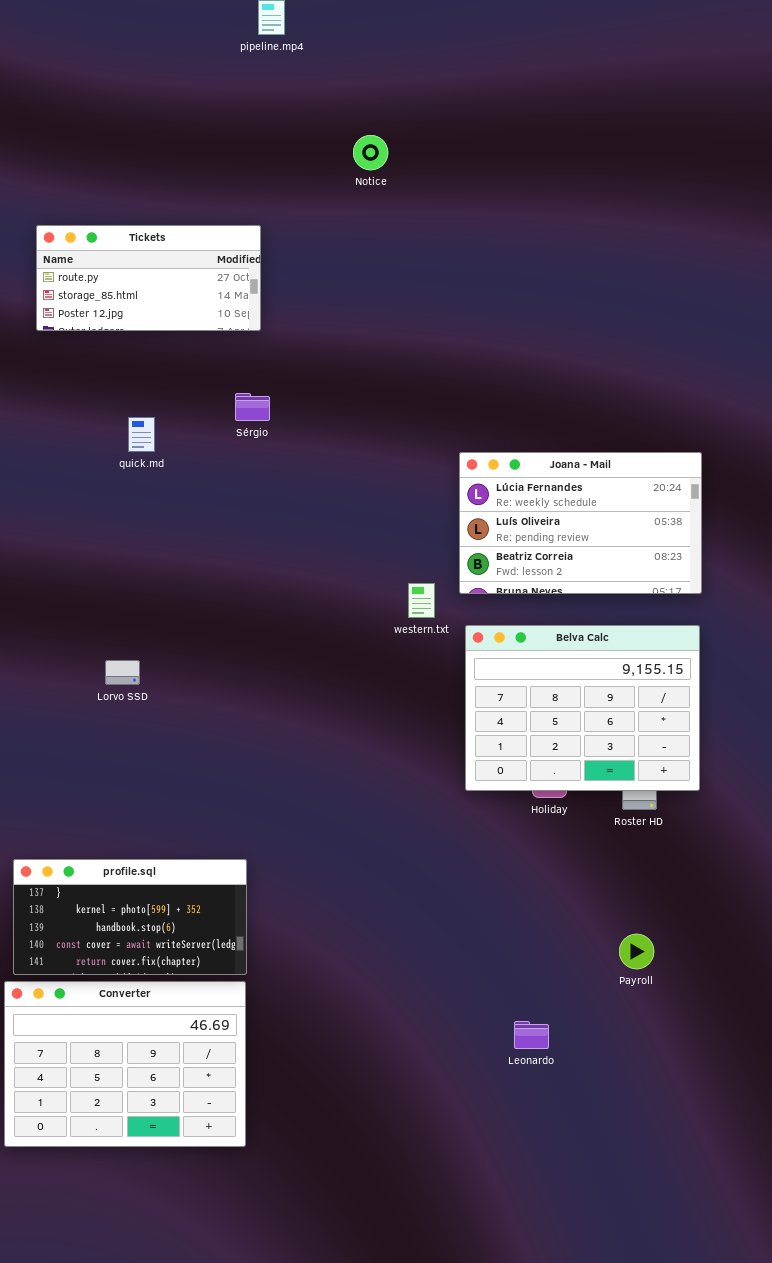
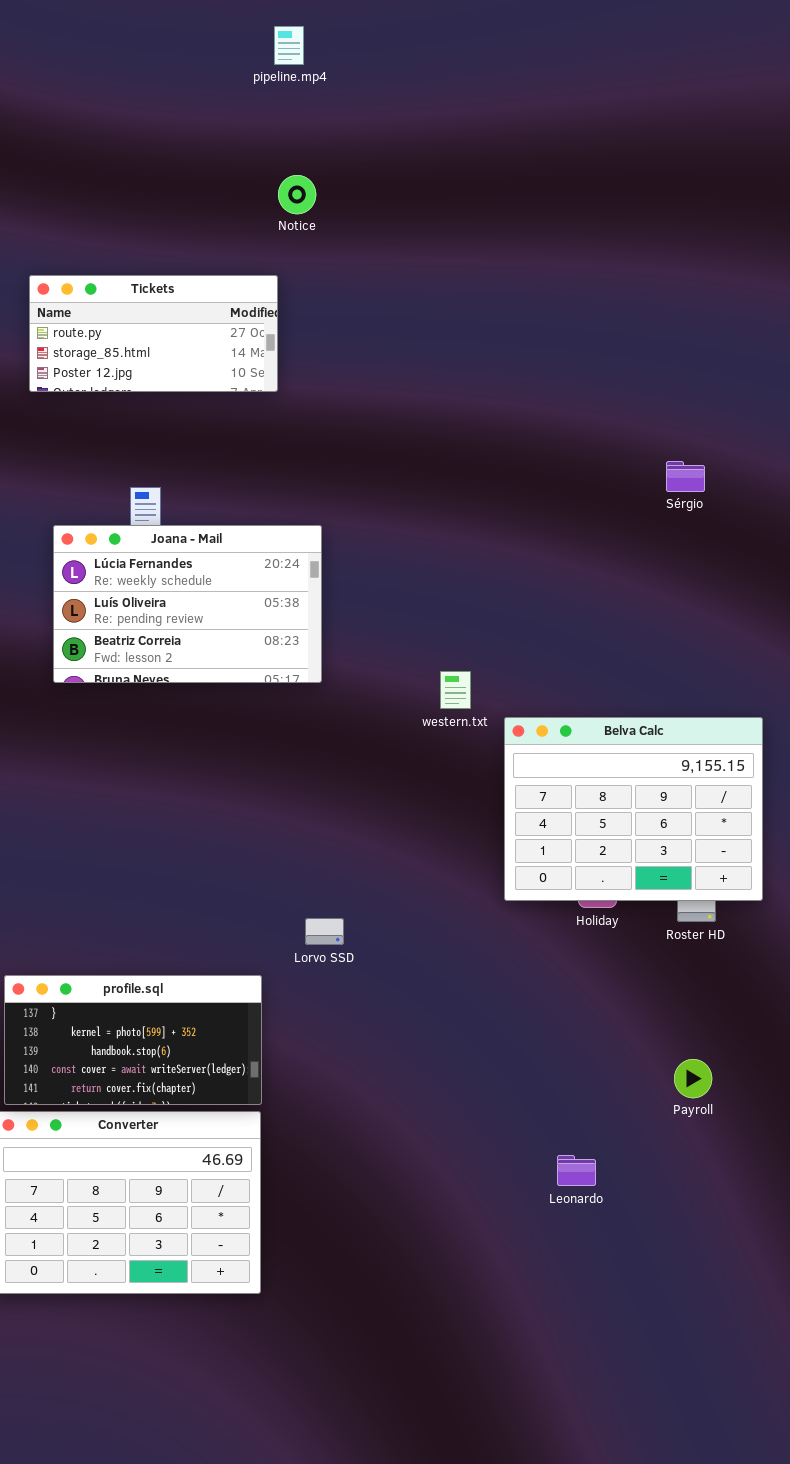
Notice: [353,135,388,170] -> [278,175,316,214], moved
Sérgio: [235,393,270,421] -> [666,461,705,492], moved
Joana - Mail: [459,452,702,594] -> [53,525,322,683], moved
Lorvo SSD: [105,660,140,685] -> [305,918,344,945], moved

